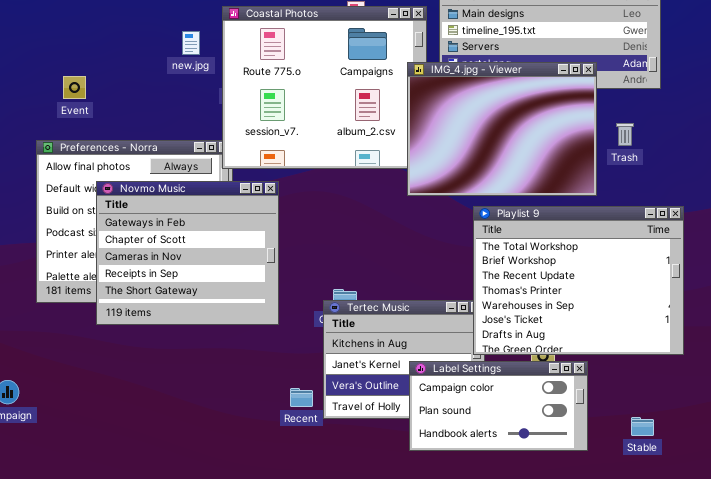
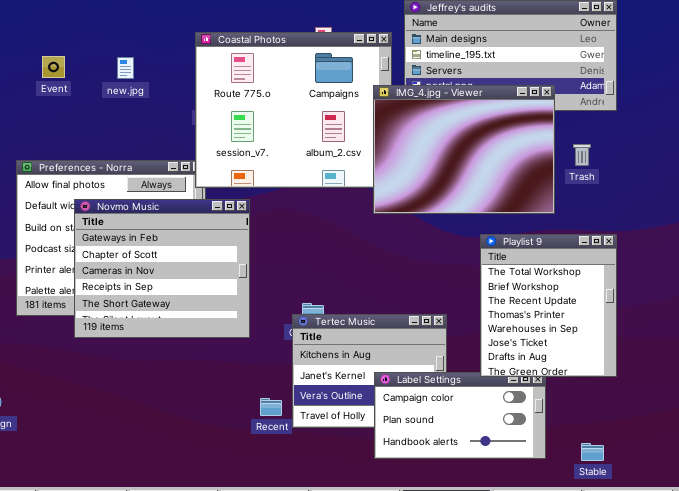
new.jpg: [182,31,200,55] -> [117,57,134,79], moved
Event: [63,76,86,99] -> [42,56,65,78], moved
Playlist 9: [473,206,684,355] -> [480,234,617,377], moved, resized
Stable: [631,417,654,436] -> [581,443,604,461], moved

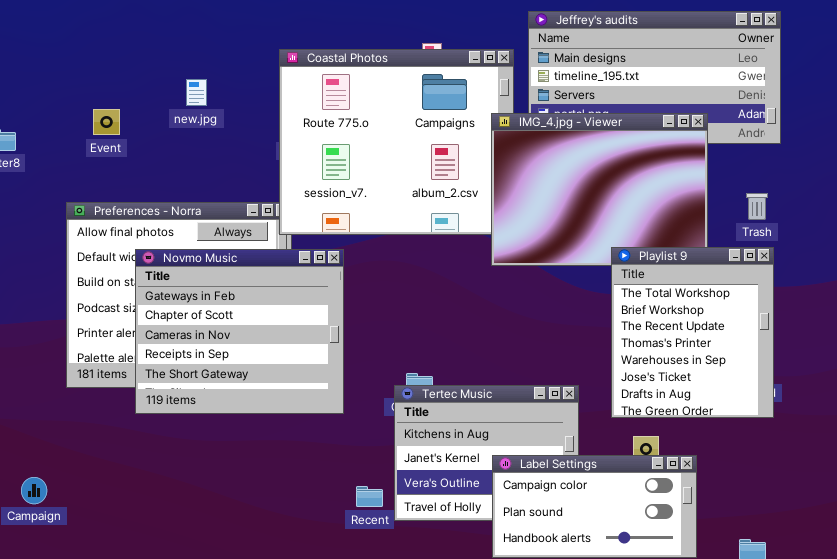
Event: [42,56,65,78] -> [93,109,120,135], moved
Trash: [573,144,591,166] -> [746,193,768,220], moved
Playlist 9: [480,234,617,377] -> [611,247,774,418], moved

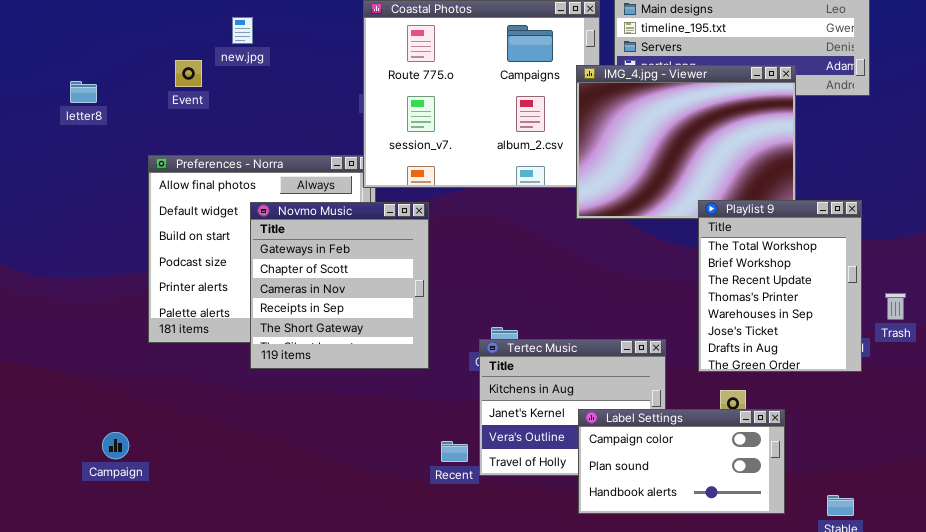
new.jpg: [186,79,207,106] -> [232,17,253,44], moved
Trash: [746,193,768,220] -> [885,293,906,320], moved
Novmo Music: [135,249,344,414] -> [250,202,429,369], resized

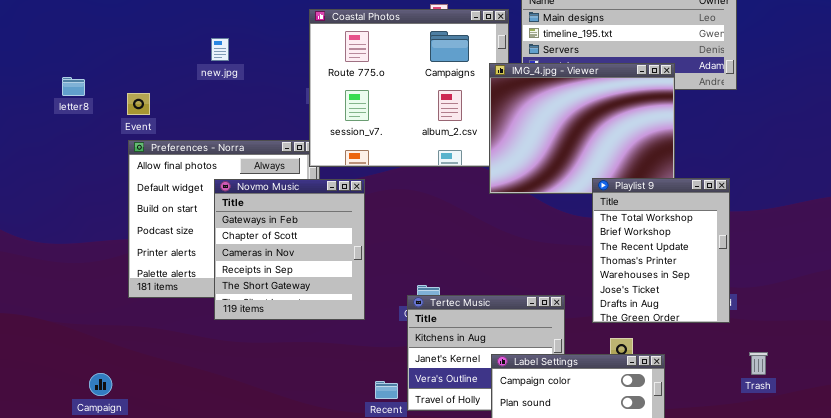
new.jpg: [232,17,253,44] -> [211,38,229,61], moved
Event: [175,60,202,87] -> [127,93,150,115], moved
Trash: [885,293,906,320] -> [749,352,768,375], moved

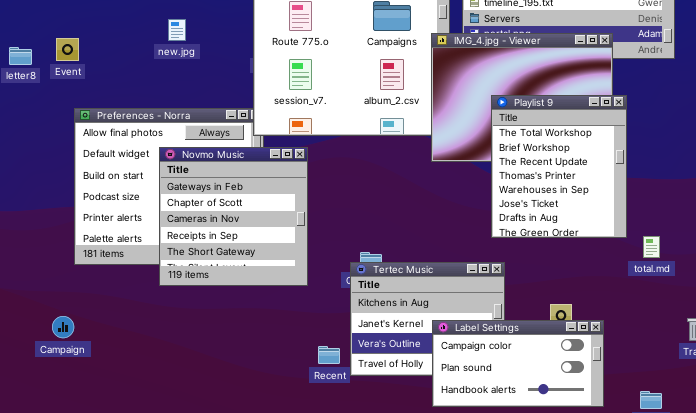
new.jpg: [211,38,229,61] -> [168,19,186,41], moved
Event: [127,93,150,115] -> [56,38,79,61], moved
Playlist 9: [592,178,730,323] -> [491,95,627,238], moved
Campaign: [89,373,112,396] -> [52,316,74,338], moved

